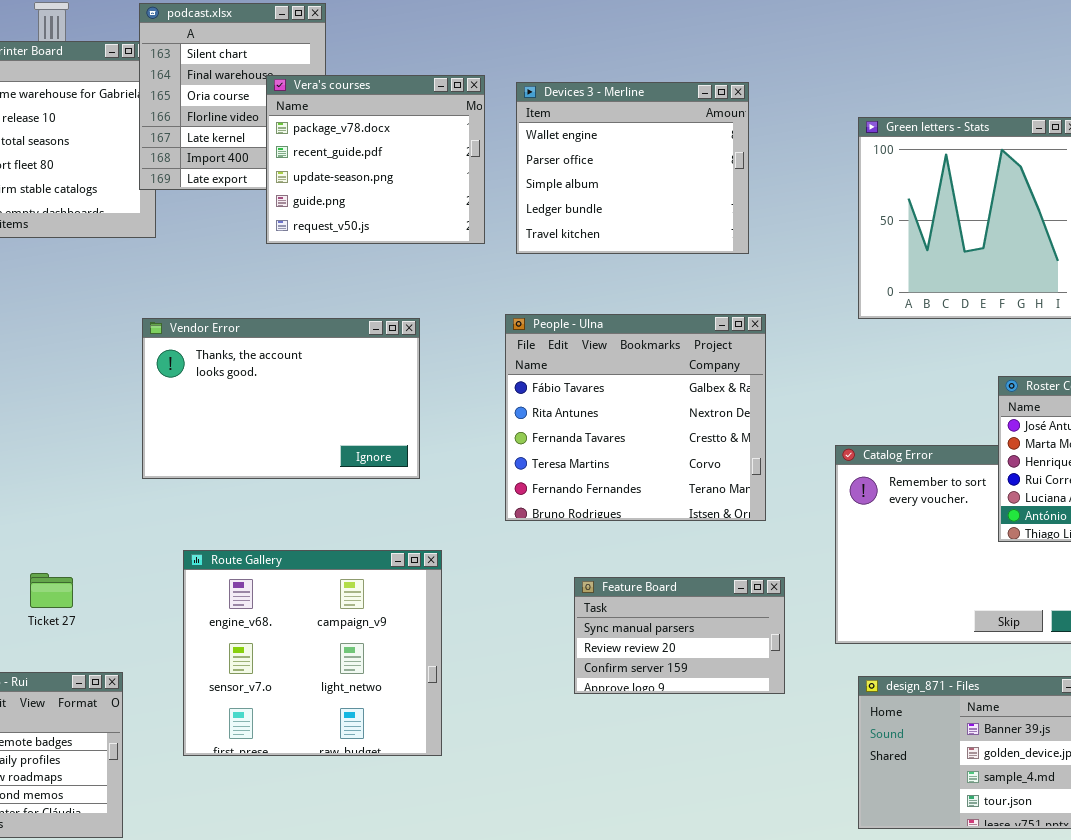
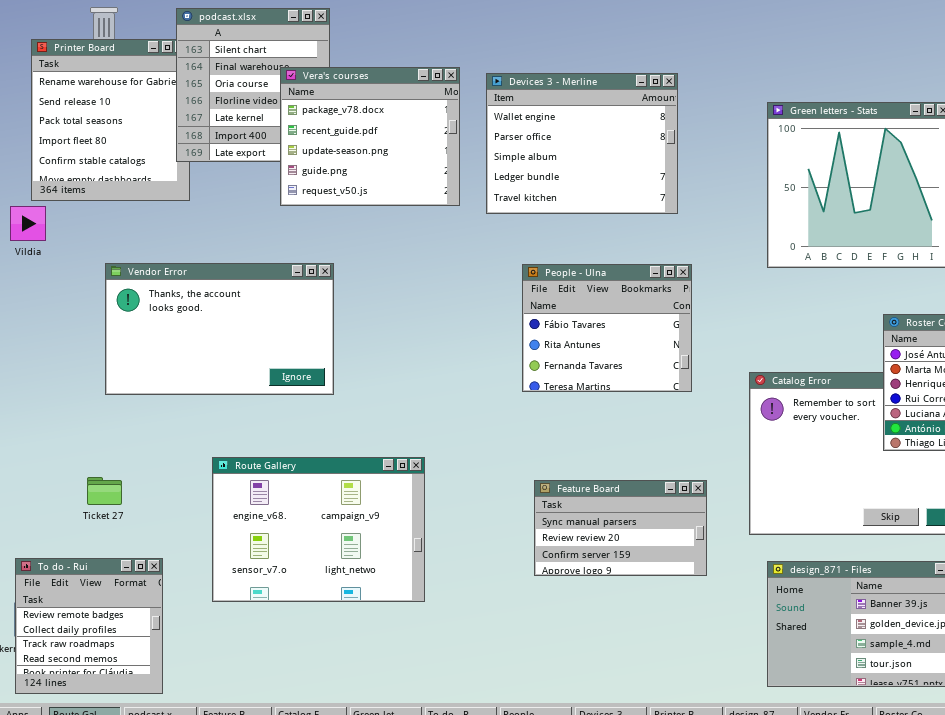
People - Ulna: [505,314,766,521] -> [522,264,692,392], resized
Vendor Error: [142,318,420,479] -> [105,263,334,395], moved
Route Gallery: [183,550,442,756] -> [212,457,425,602], resized

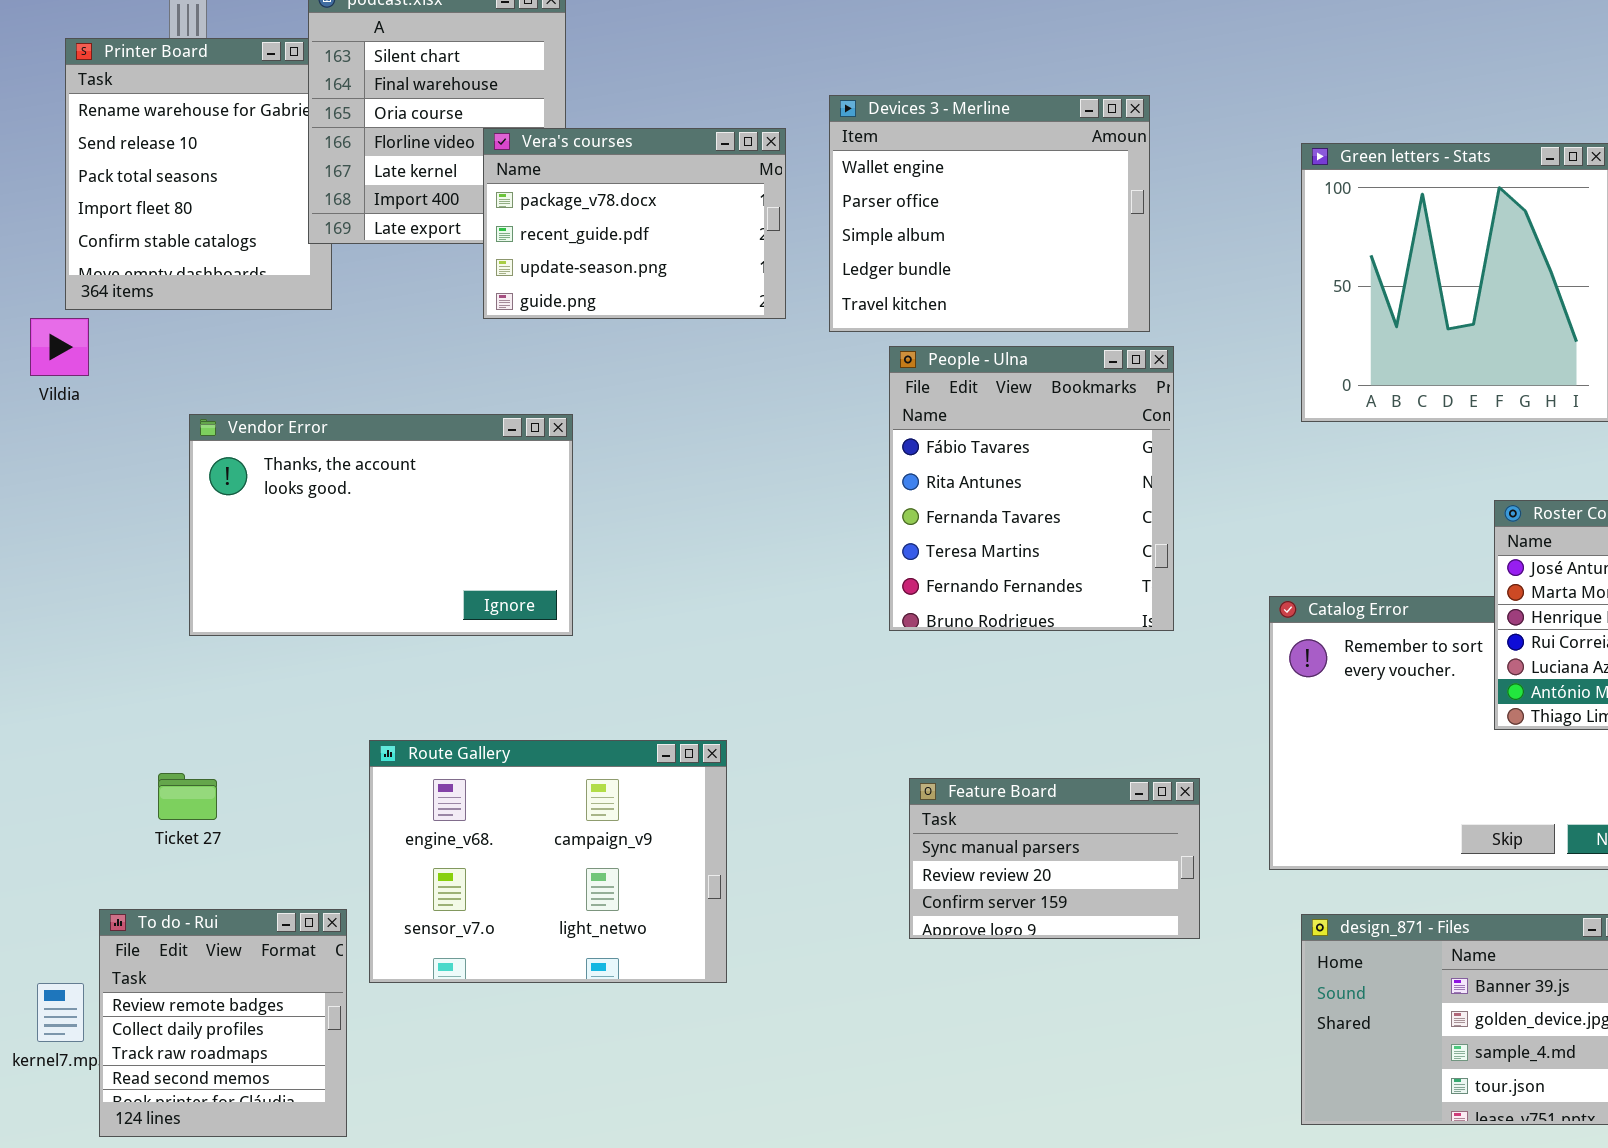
Vera's courses: [280,67,460,206] -> [483,128,786,319], resized
People - Ulna: [522,264,692,392] -> [889,346,1174,631], resized
To do - Rui: [15,558,163,694] -> [99,909,347,1137], moved

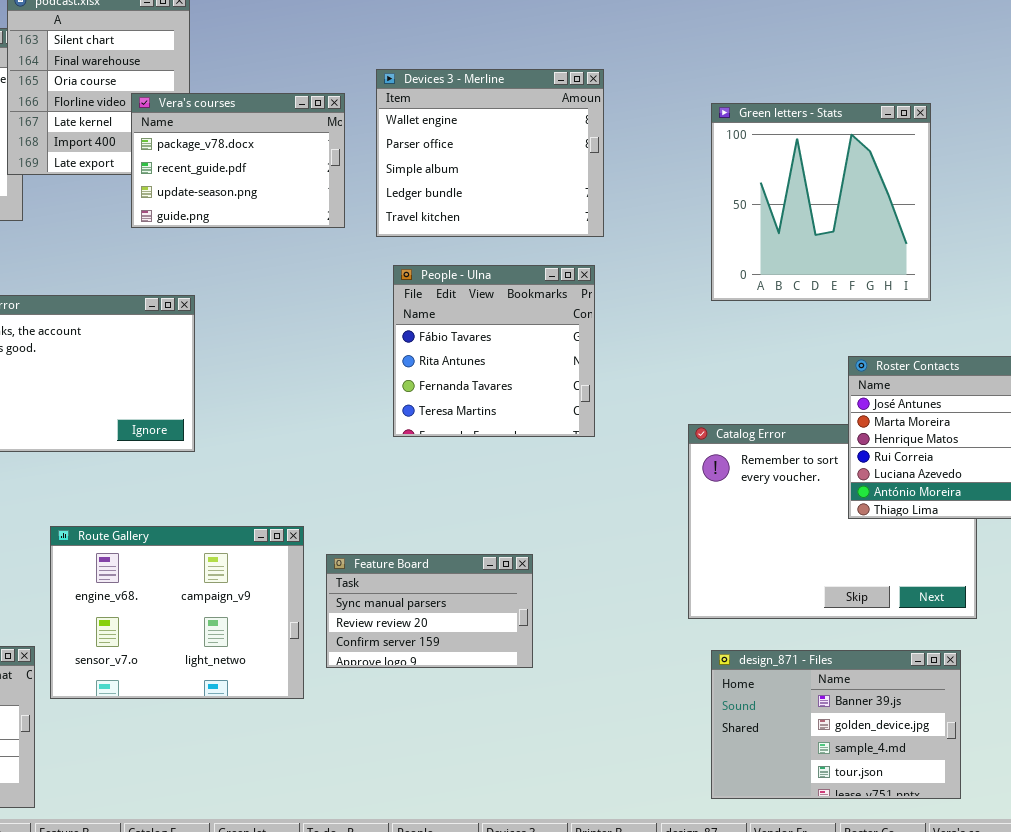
People - Ulna: [889,346,1174,631] -> [393,265,595,437], moved, resized
Feature Board: [909,778,1200,939] -> [326,554,533,668], moved

